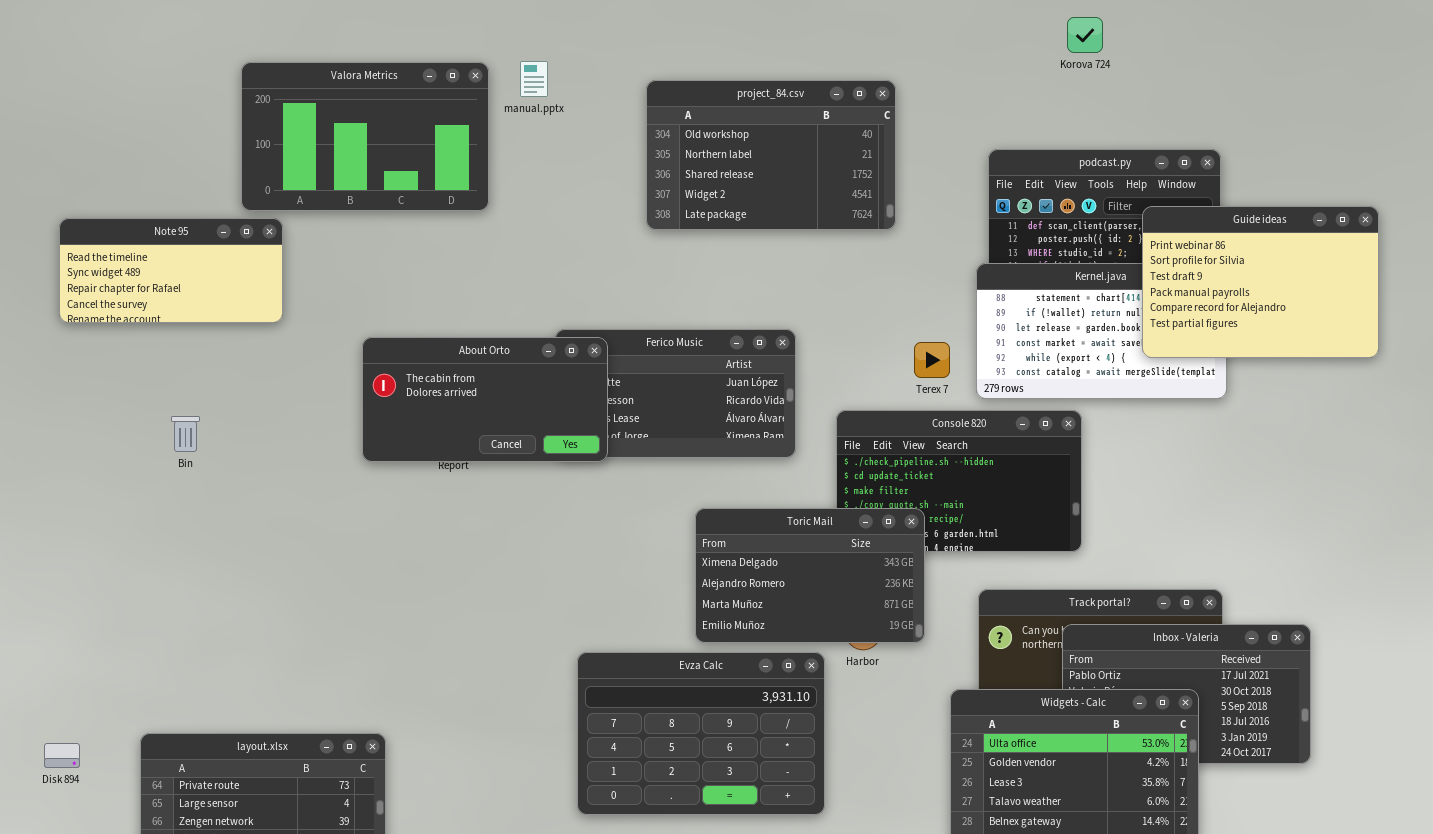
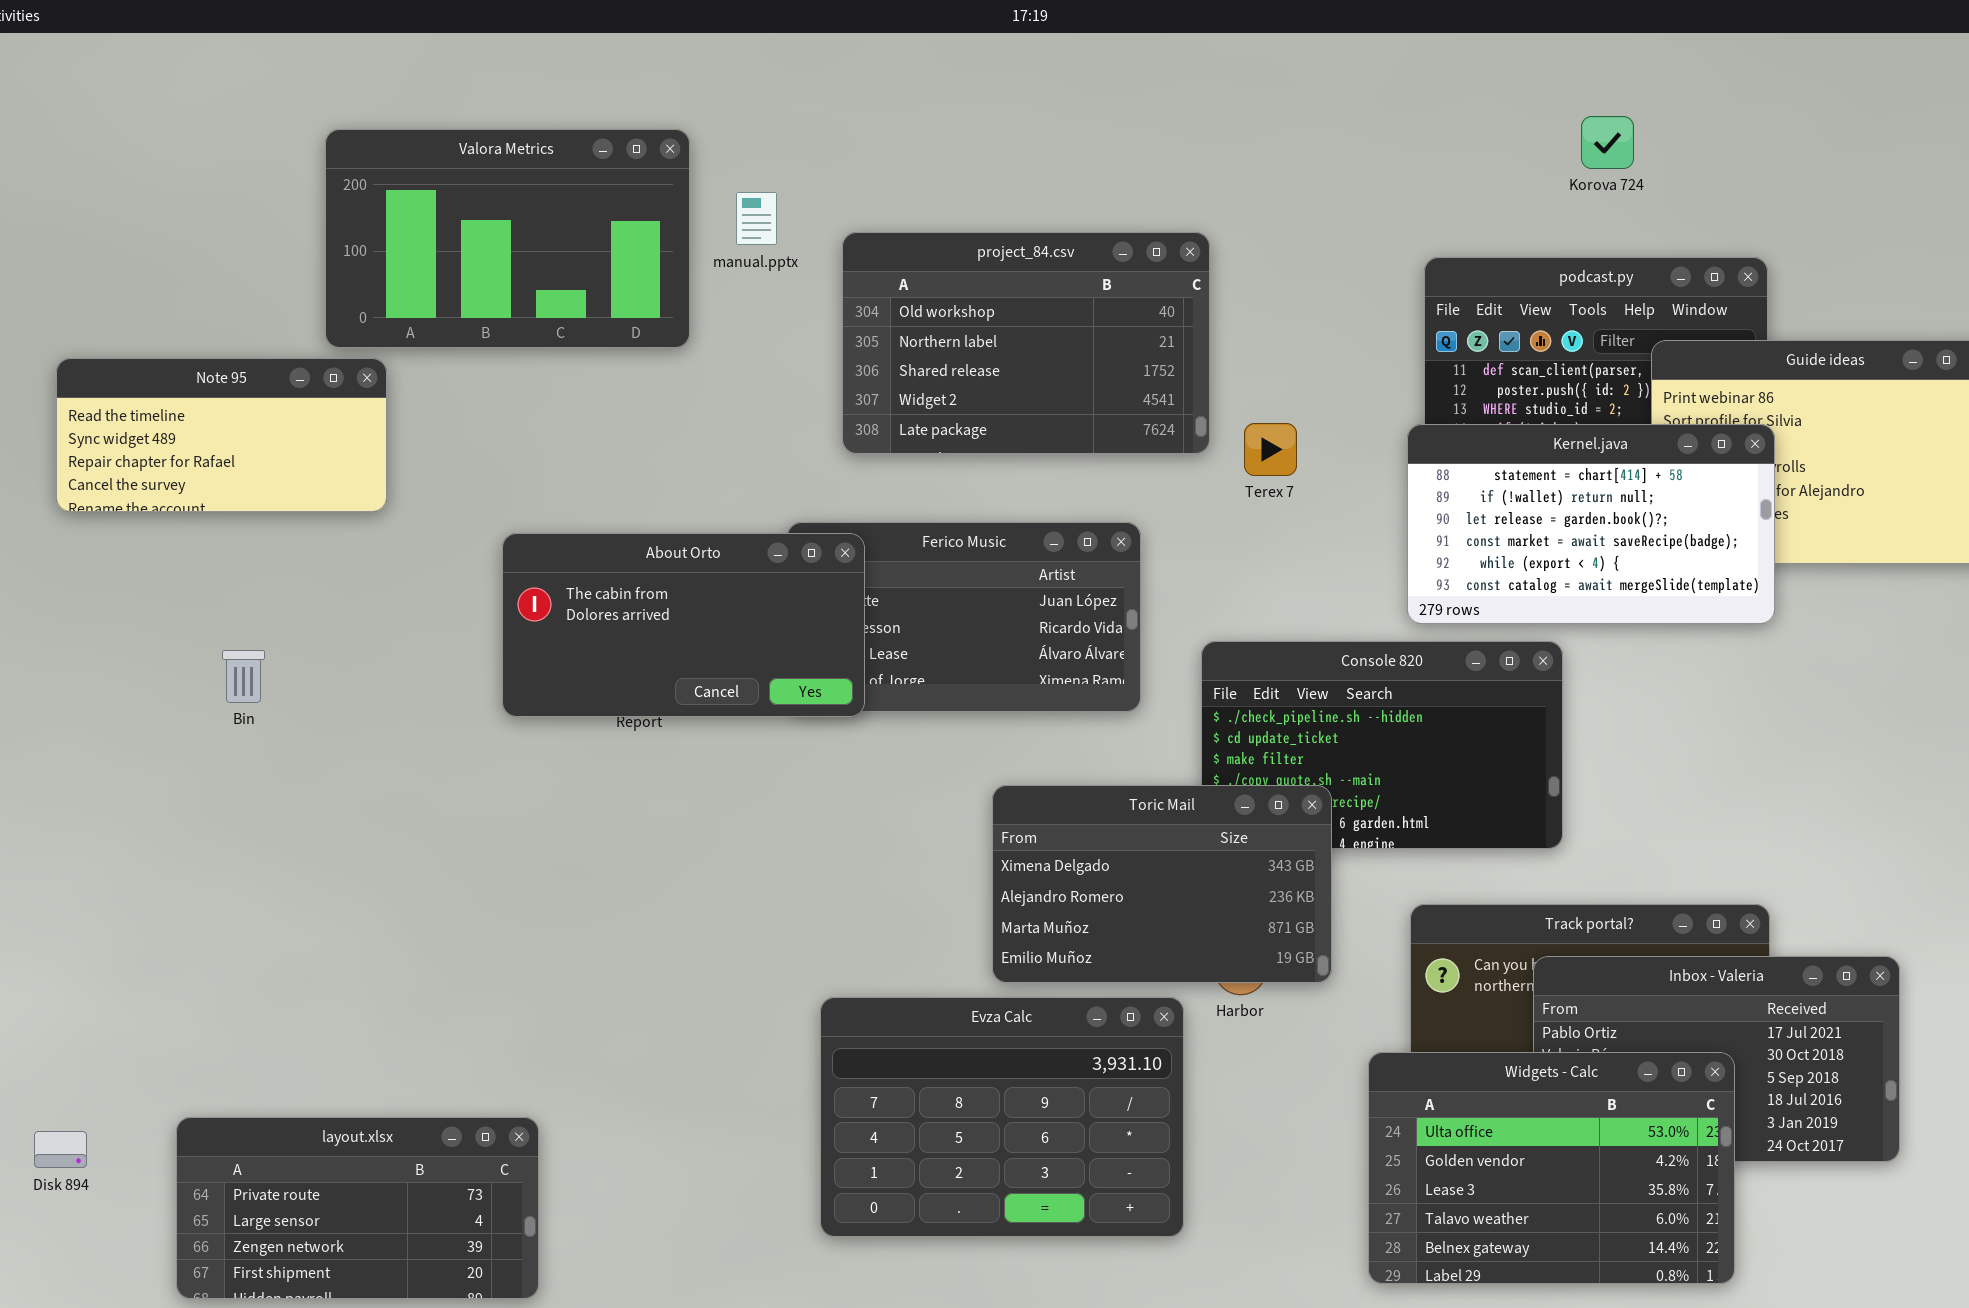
Korova 724: [1067,17,1103,53] -> [1581,116,1634,169], moved
manual.pptx: [520,61,548,97] -> [736,192,777,245], moved
project_84.csv: [646,80,896,230] -> [842,232,1210,454], moved
Kernel.java: [976,263,1227,399] -> [1407,424,1775,624], raised
Terex 7: [914,342,950,378] -> [1244,423,1297,476], moved

